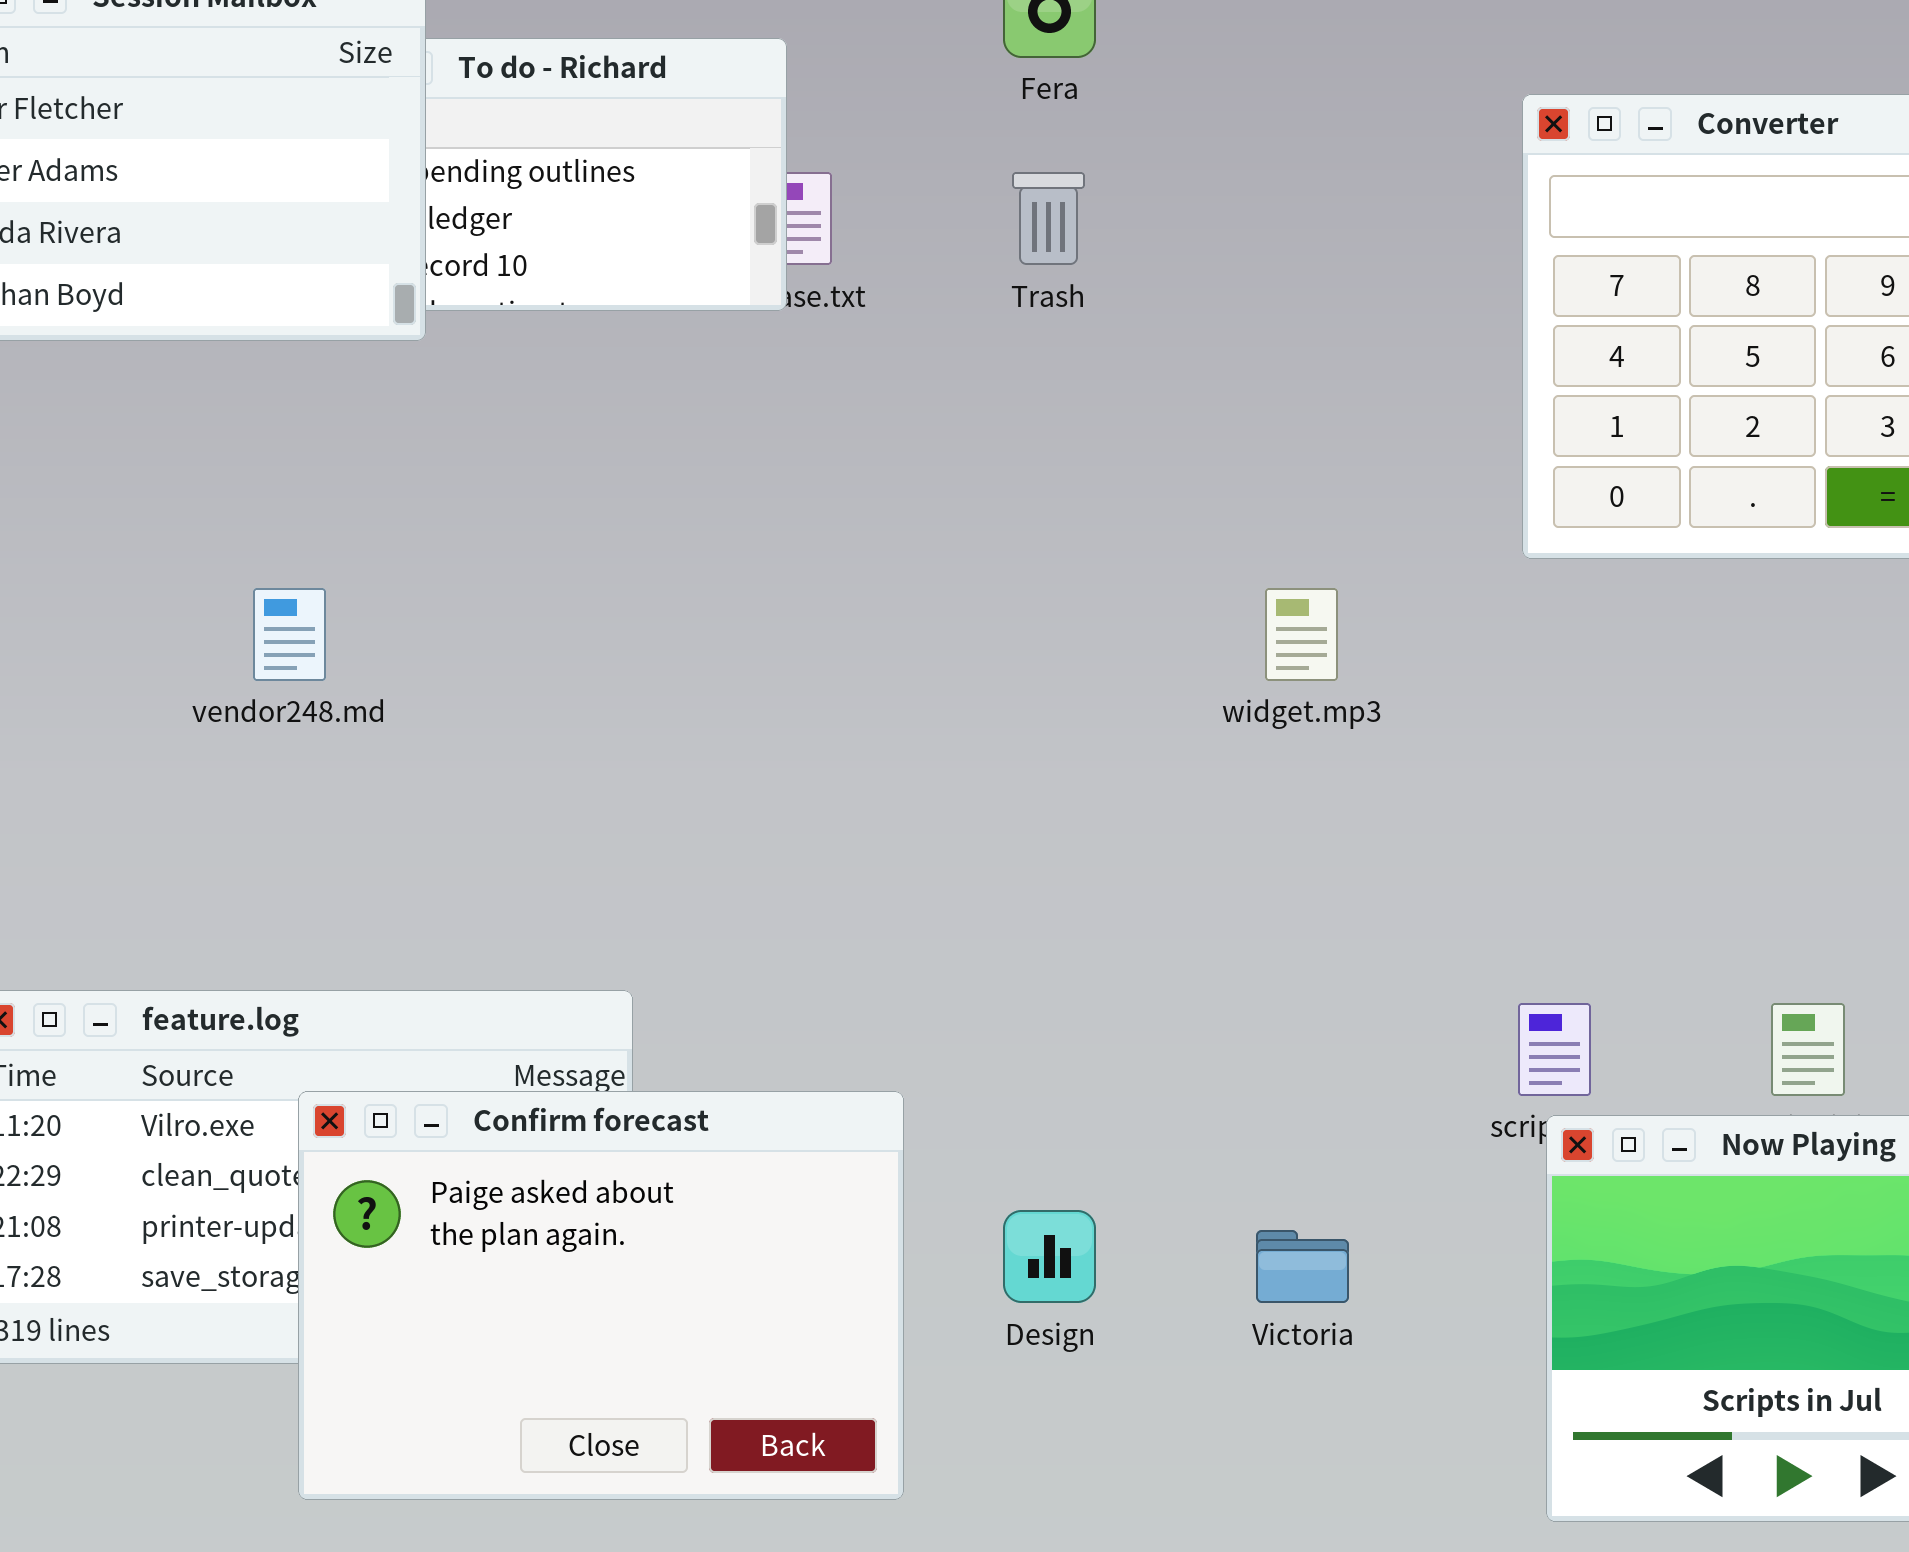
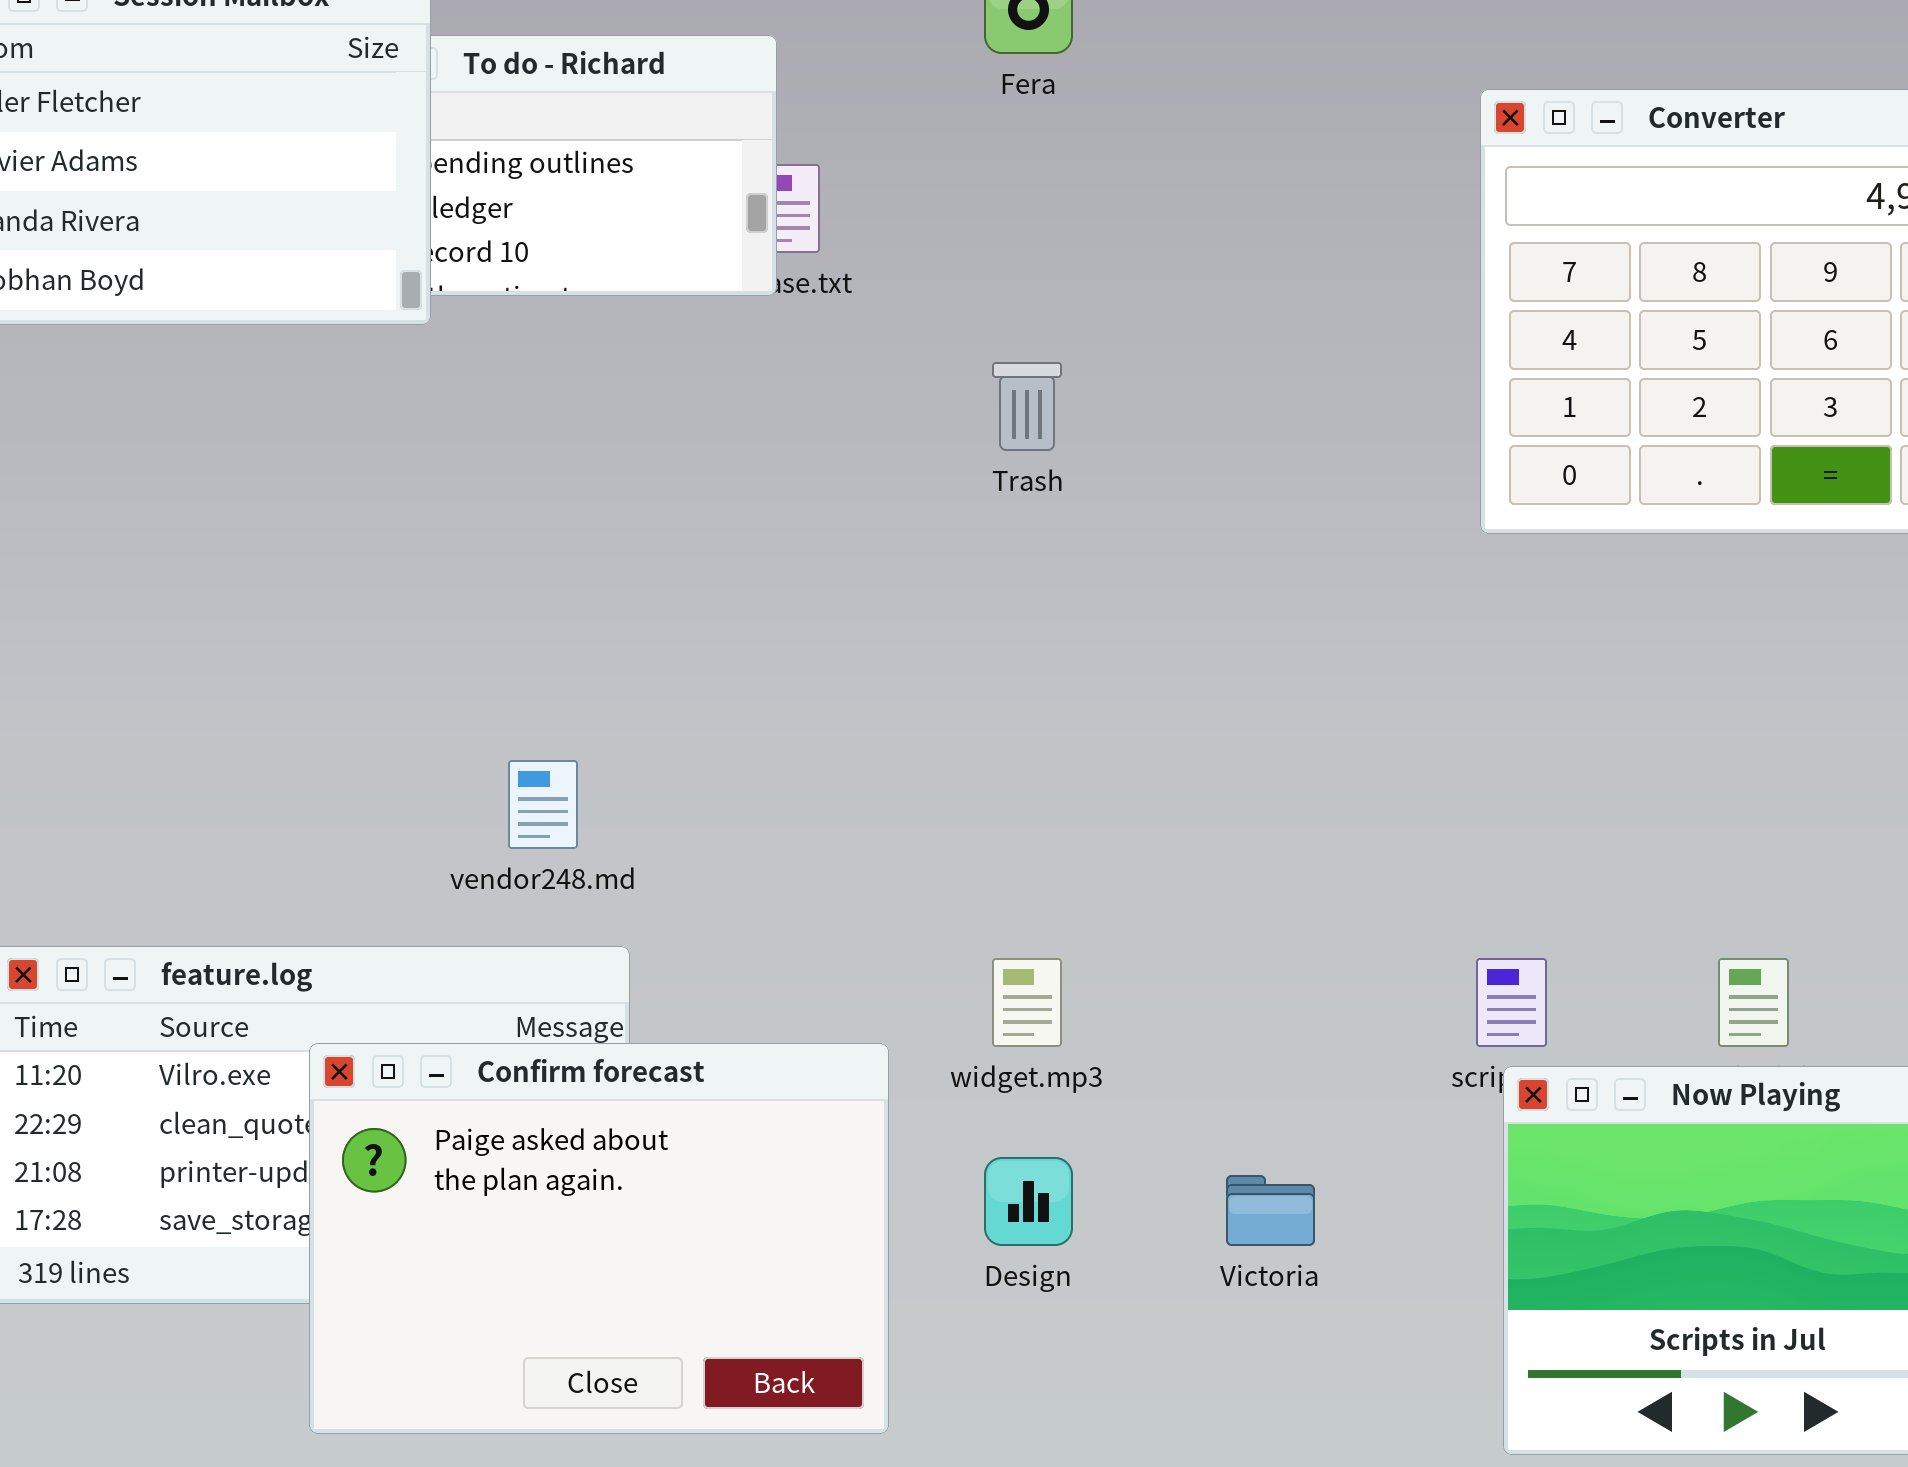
Trash: [1012,172,1085,265] -> [992,362,1062,451], moved
vendor248.md: [253,588,326,681] -> [508,760,578,849], moved
widget.mp3: [1265,588,1338,681] -> [992,958,1062,1047], moved

